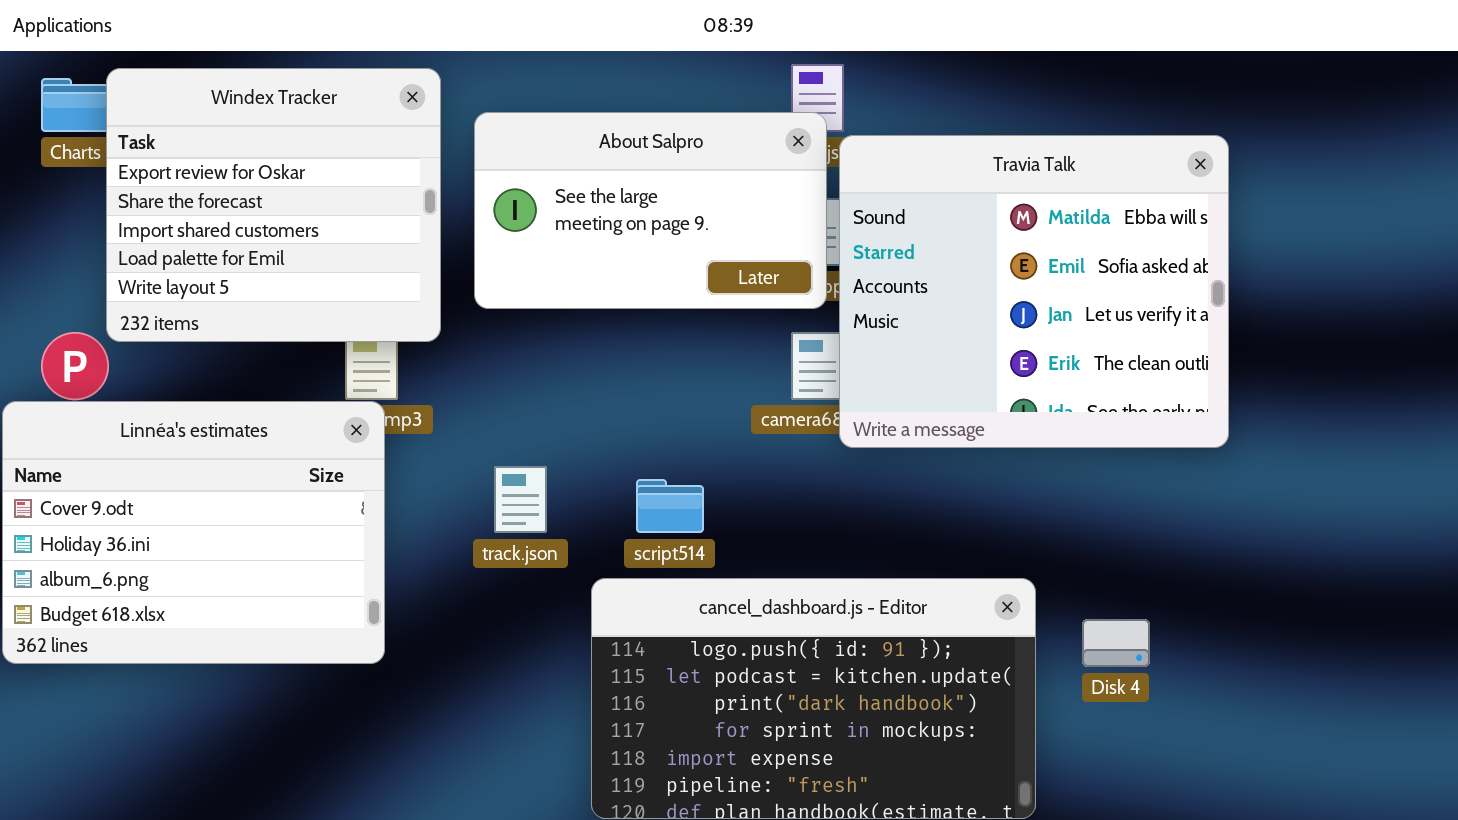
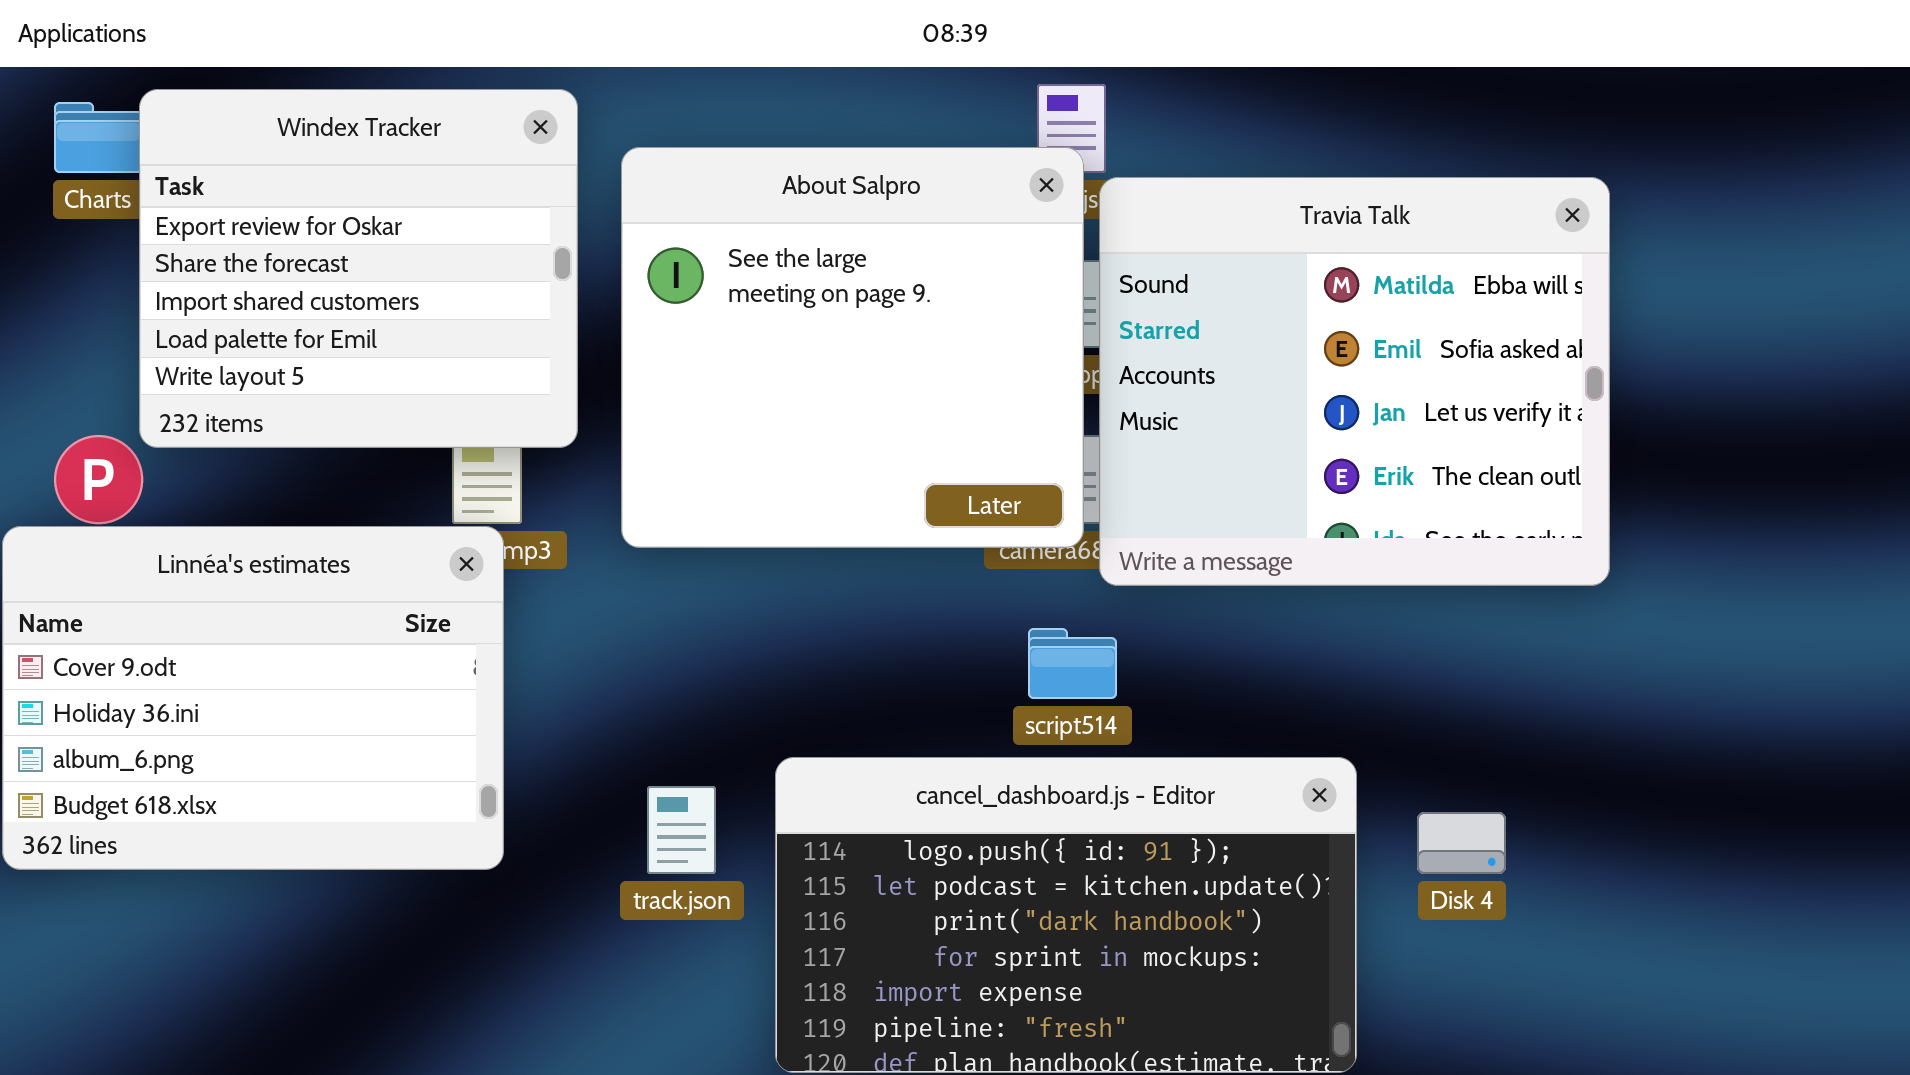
About Salpro: [474,112,827,309] -> [621,147,1084,548], resized
track.json: [494,466,547,533] -> [647,786,716,874], moved
script514: [636,479,704,533] -> [1028,628,1117,699], moved

